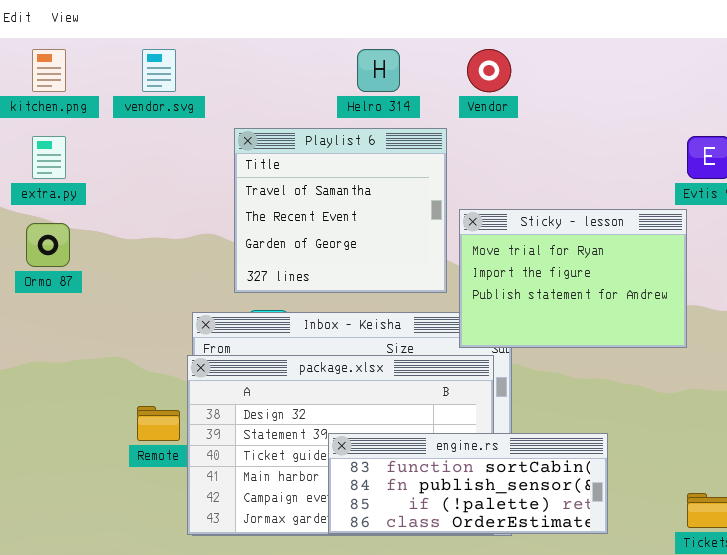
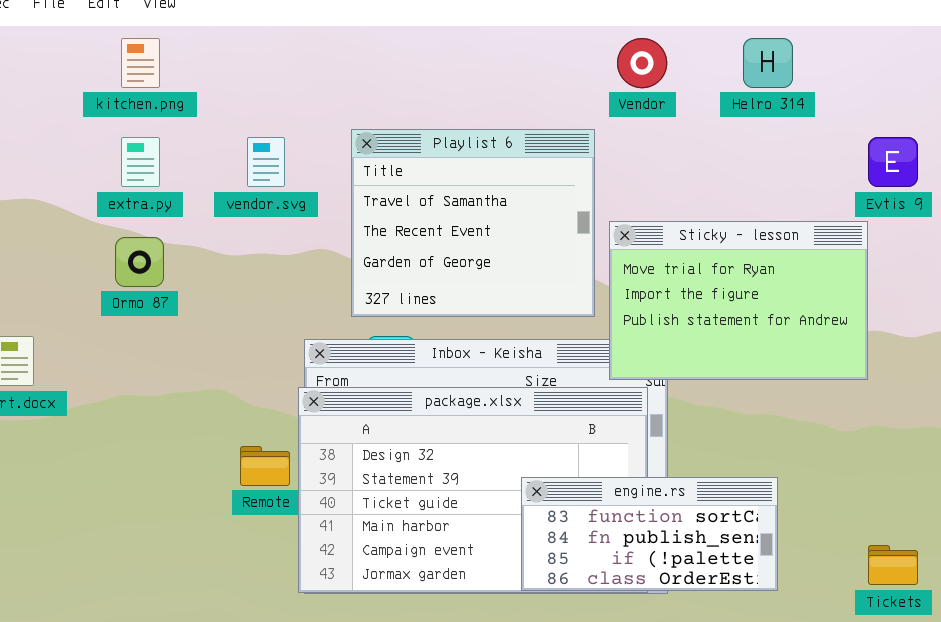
vendor.svg: [142,49,176,92] -> [247,137,285,187], moved
Helro 314: [357,49,400,92] -> [743,38,793,88], moved
engine.rs: [328,433,608,534] -> [521,477,778,591], resized

